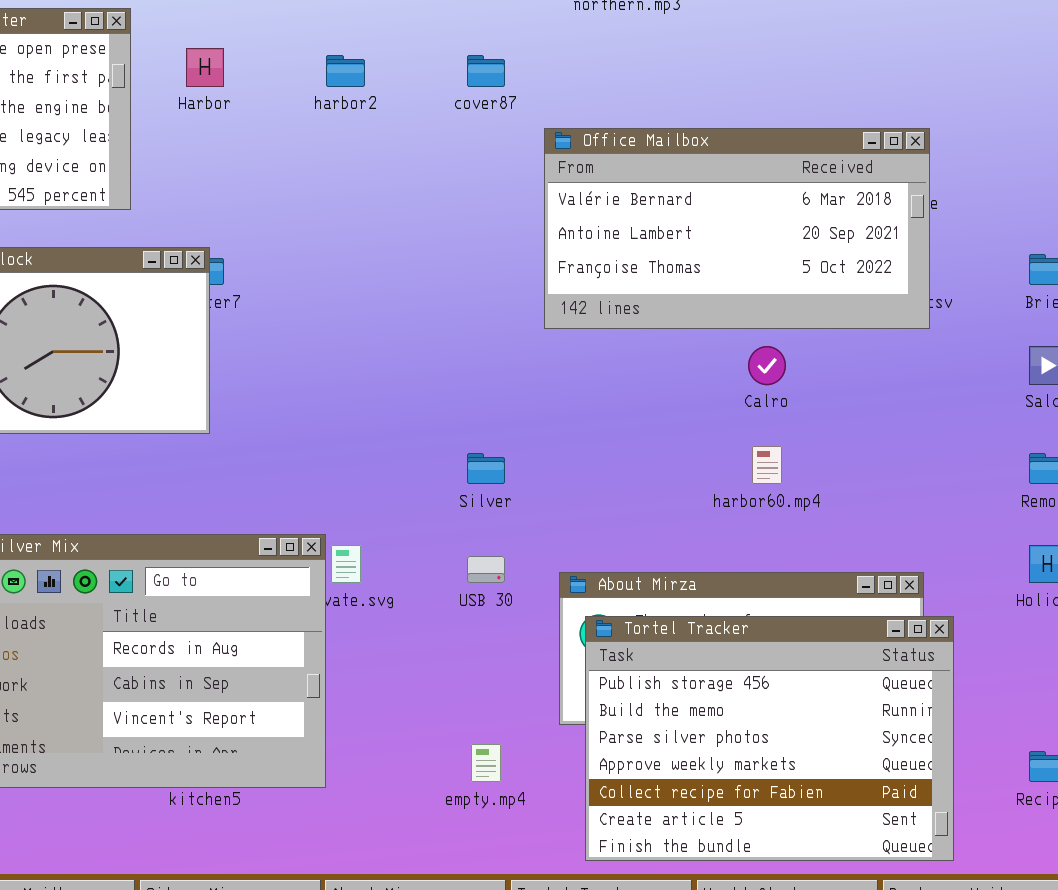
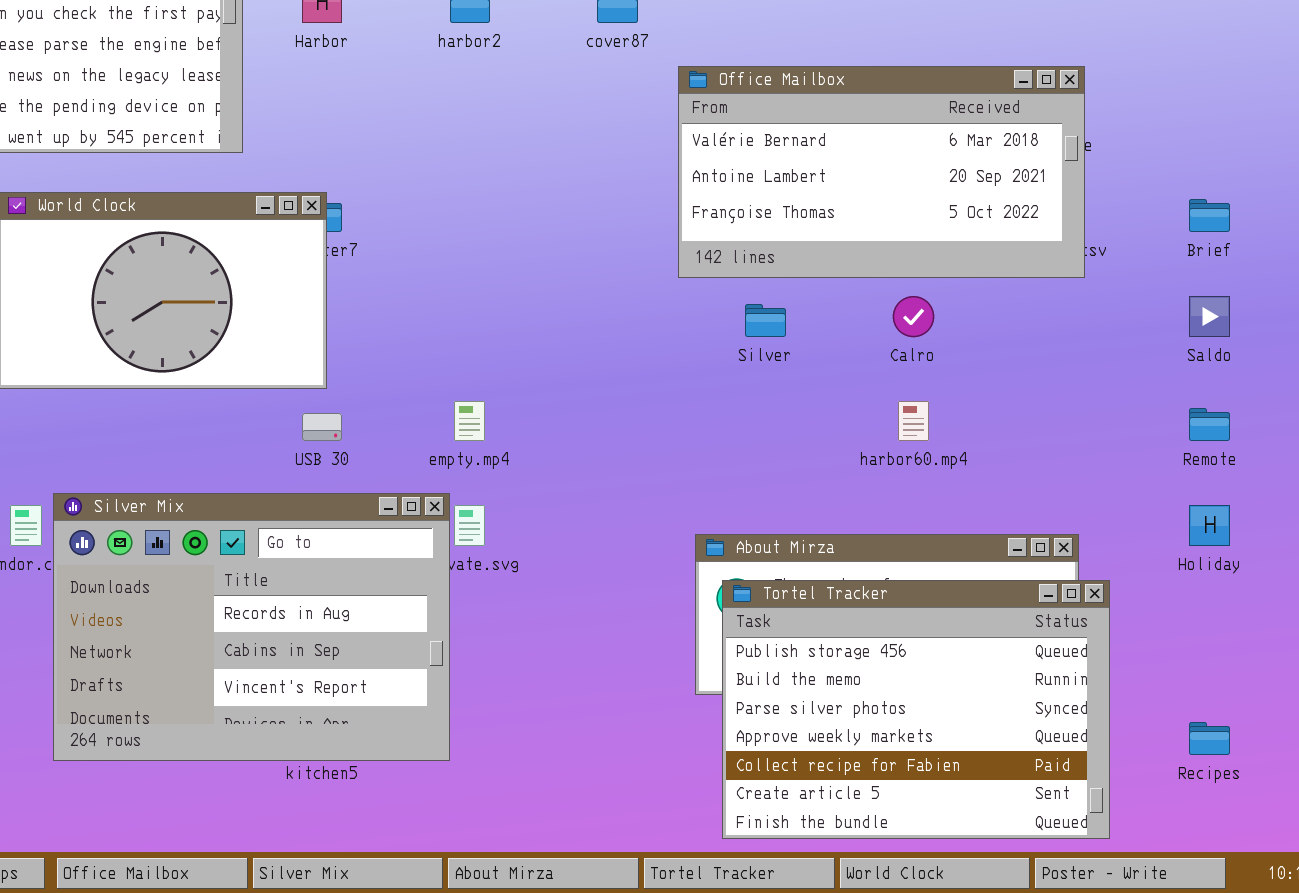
Silver: [467,453,505,484] -> [745,304,786,337], moved
USB 30: [467,556,505,583] -> [302,413,342,441], moved
empty.mp4: [471,744,501,782] -> [454,401,485,441], moved

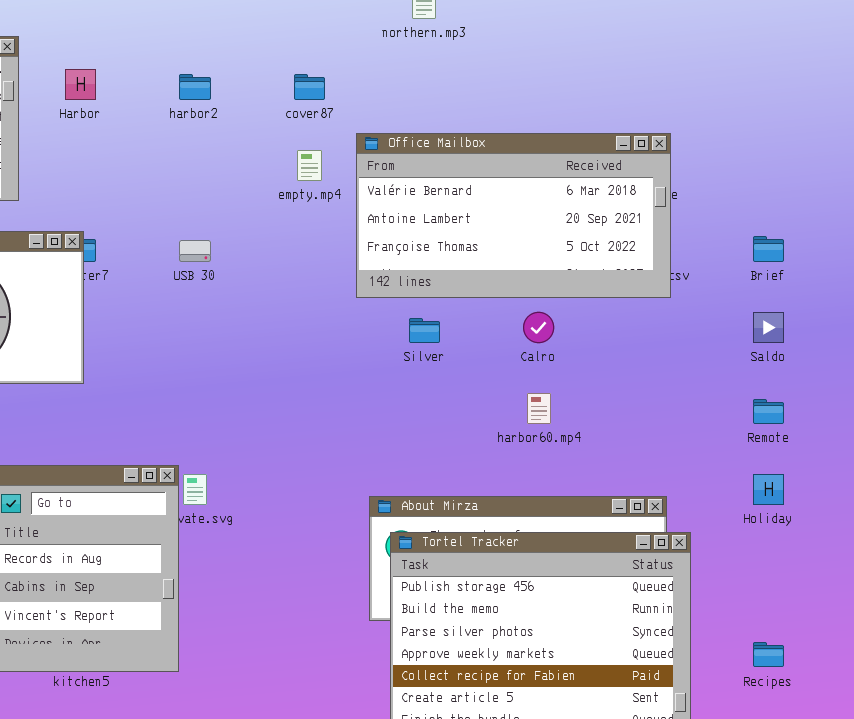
empty.mp4: [454,401,485,441] -> [297,150,322,181], moved
USB 30: [302,413,342,441] -> [179,240,211,262], moved

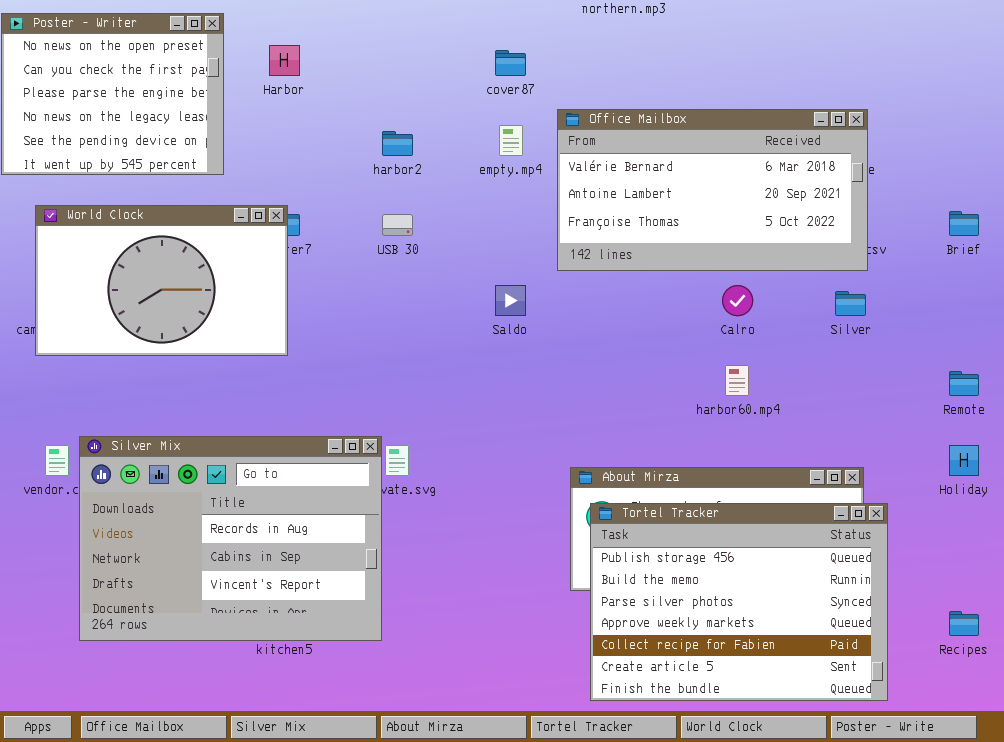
harbor2: [179,74,211,100] -> [382,131,413,156], moved
Saldo: [753,312,784,343] -> [495,285,526,316], moved
Silver: [409,318,440,343] -> [835,291,866,316], moved

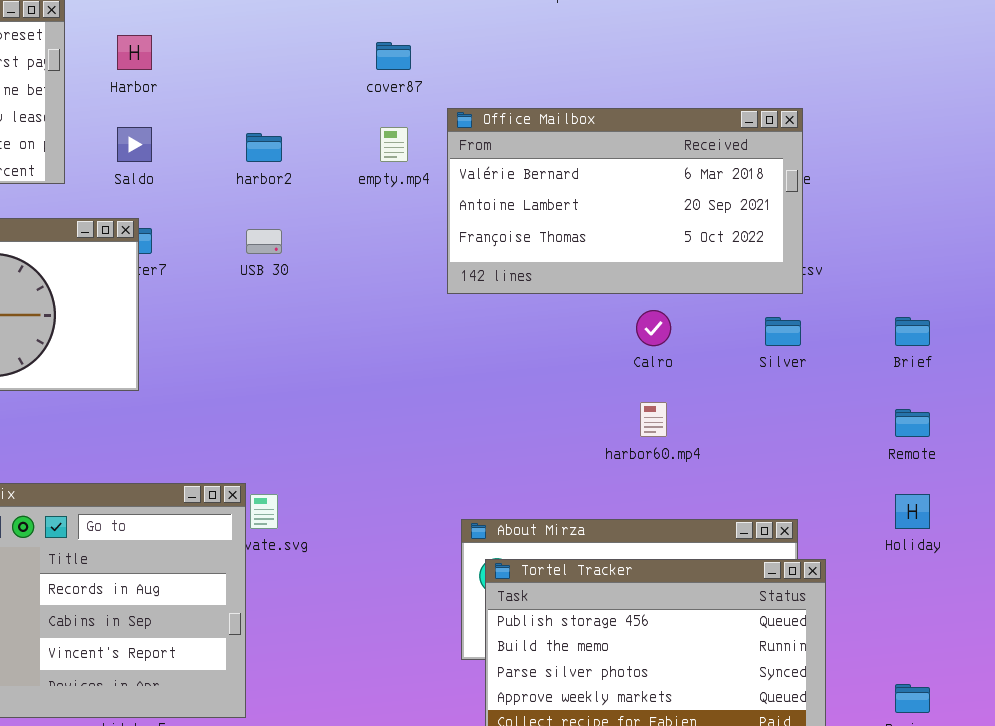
Brief: [949,211,979,236] -> [895,317,930,346], moved
Saldo: [495,285,526,316] -> [117,127,152,162], moved

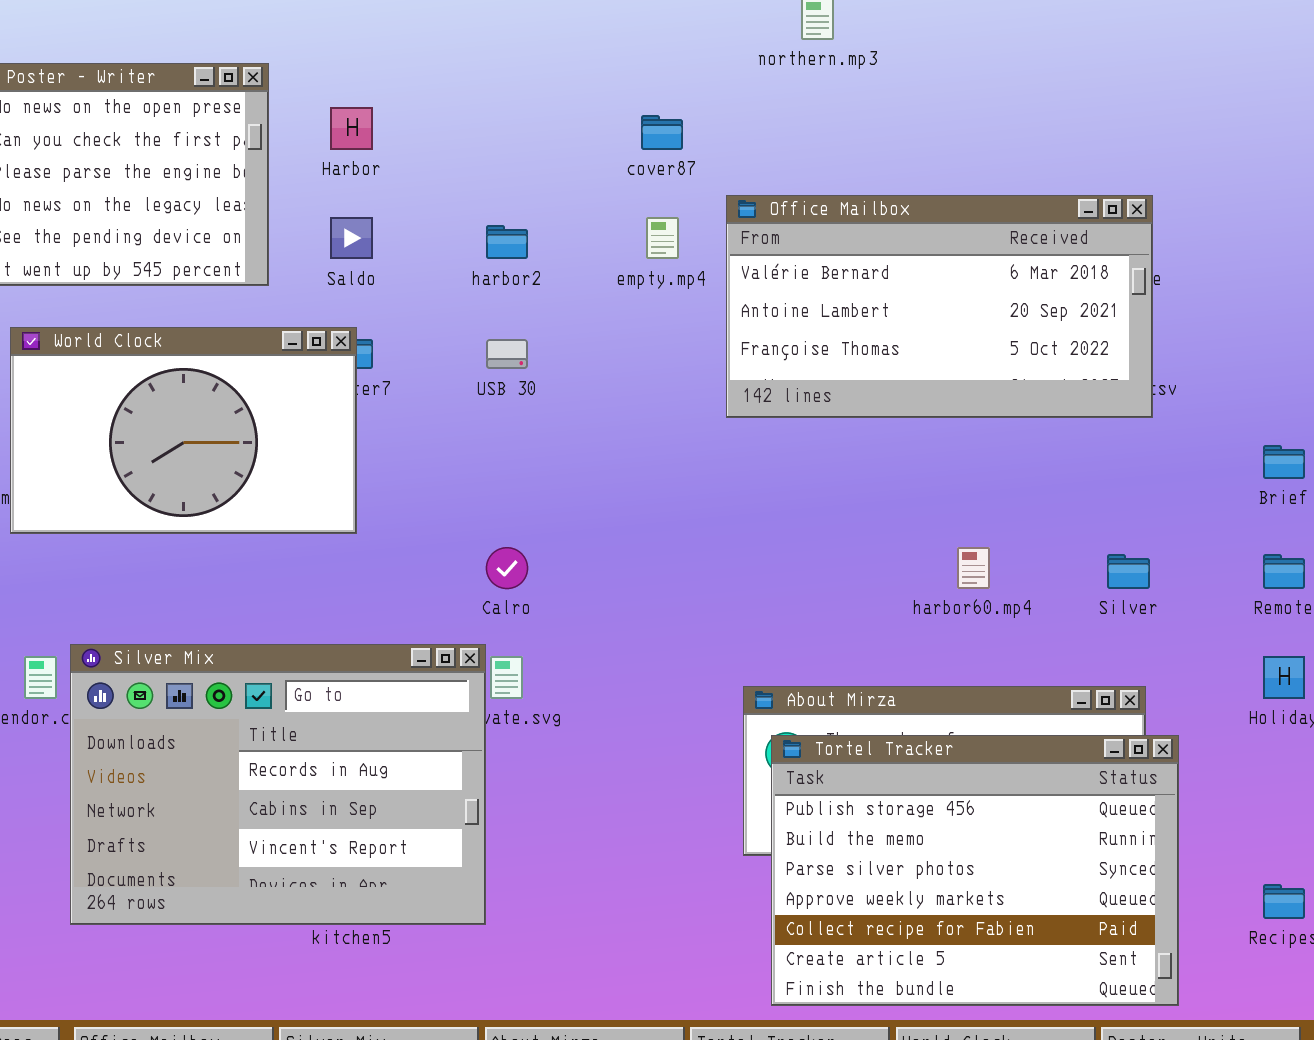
Calro: [636,310,671,346] -> [486,547,528,589], moved
Silver: [765,317,801,346] -> [1107,554,1150,589], moved

